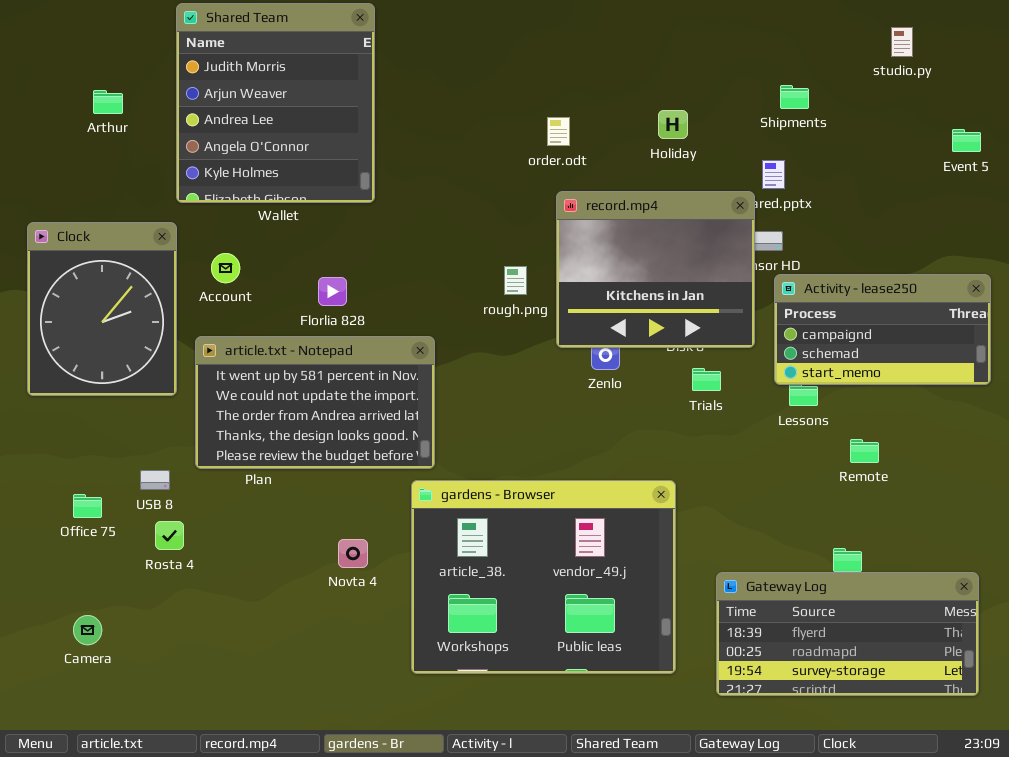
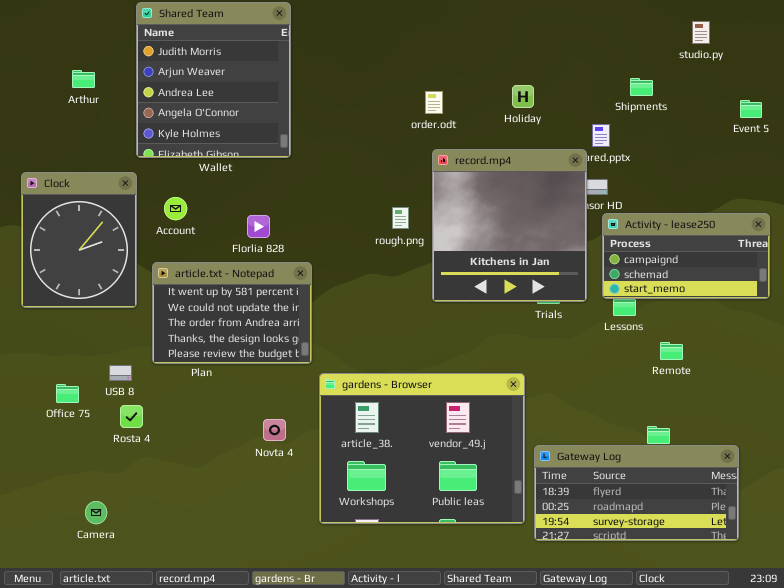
Shipments: [780,85,809,109] -> [630,78,653,96], moved
record.mp4: [556,191,755,348] -> [432,149,587,302], resized
article.txt - Notepad: [195,336,435,469] -> [152,262,312,364], resized
Gateway Log: [716,572,979,696] -> [534,445,739,541], moved
Camera: [73,615,102,645] -> [85,501,107,524], moved

